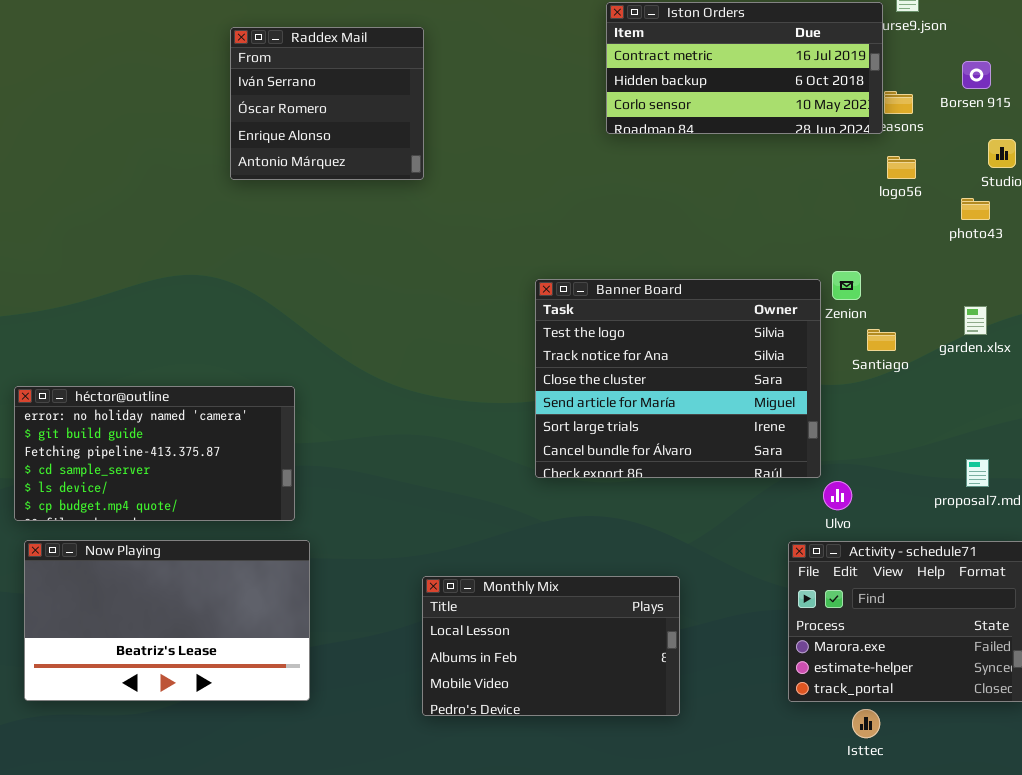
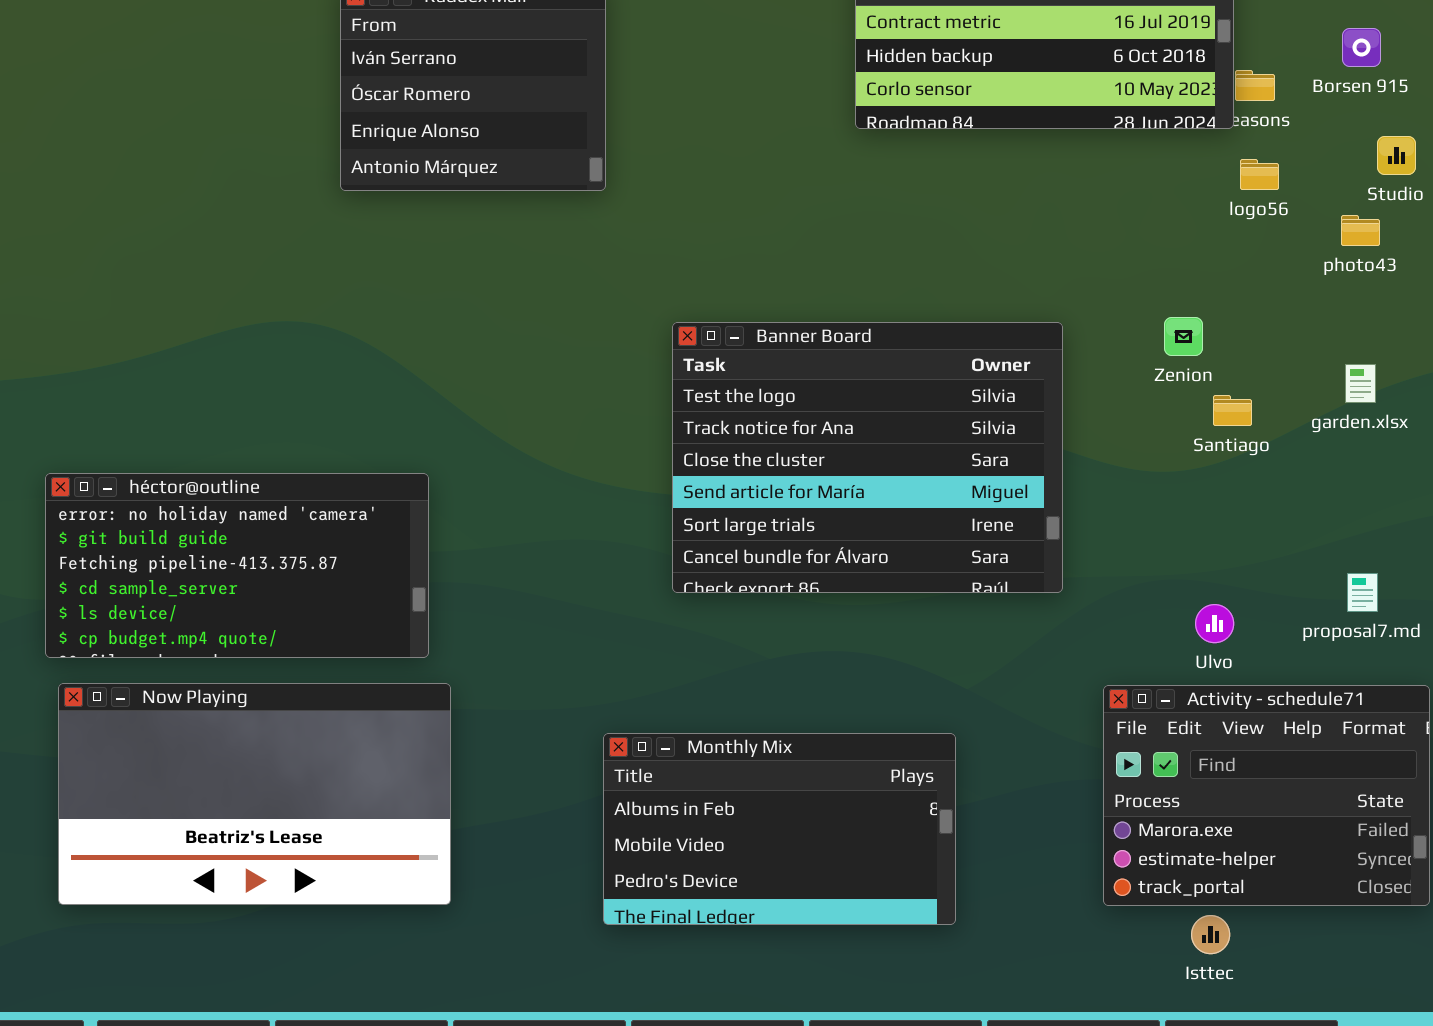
Banner Board: [535,279,821,478] -> [672,322,1063,593], moved
Ulvo: [823,481,852,510] -> [1195,604,1234,643], moved
Monthly Mix: [422,576,680,716] -> [603,733,956,925], scrolled down 1 row

